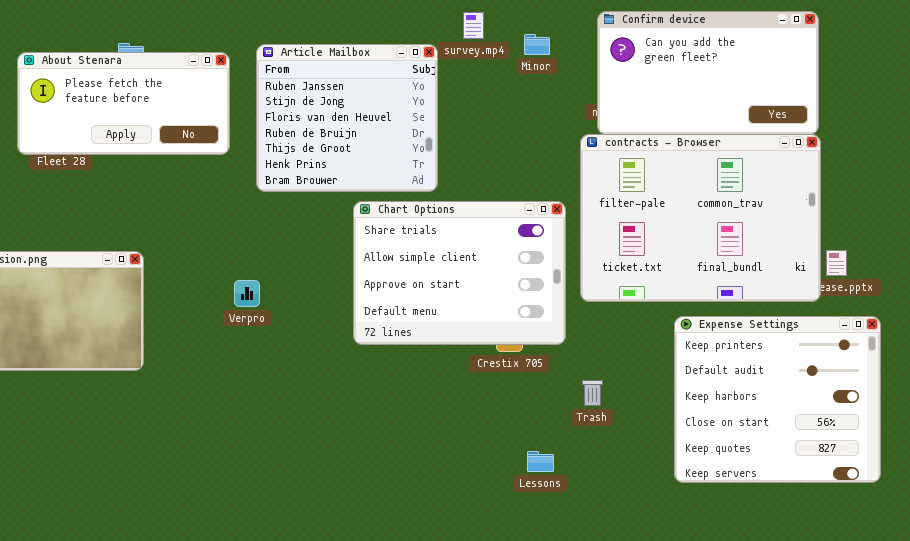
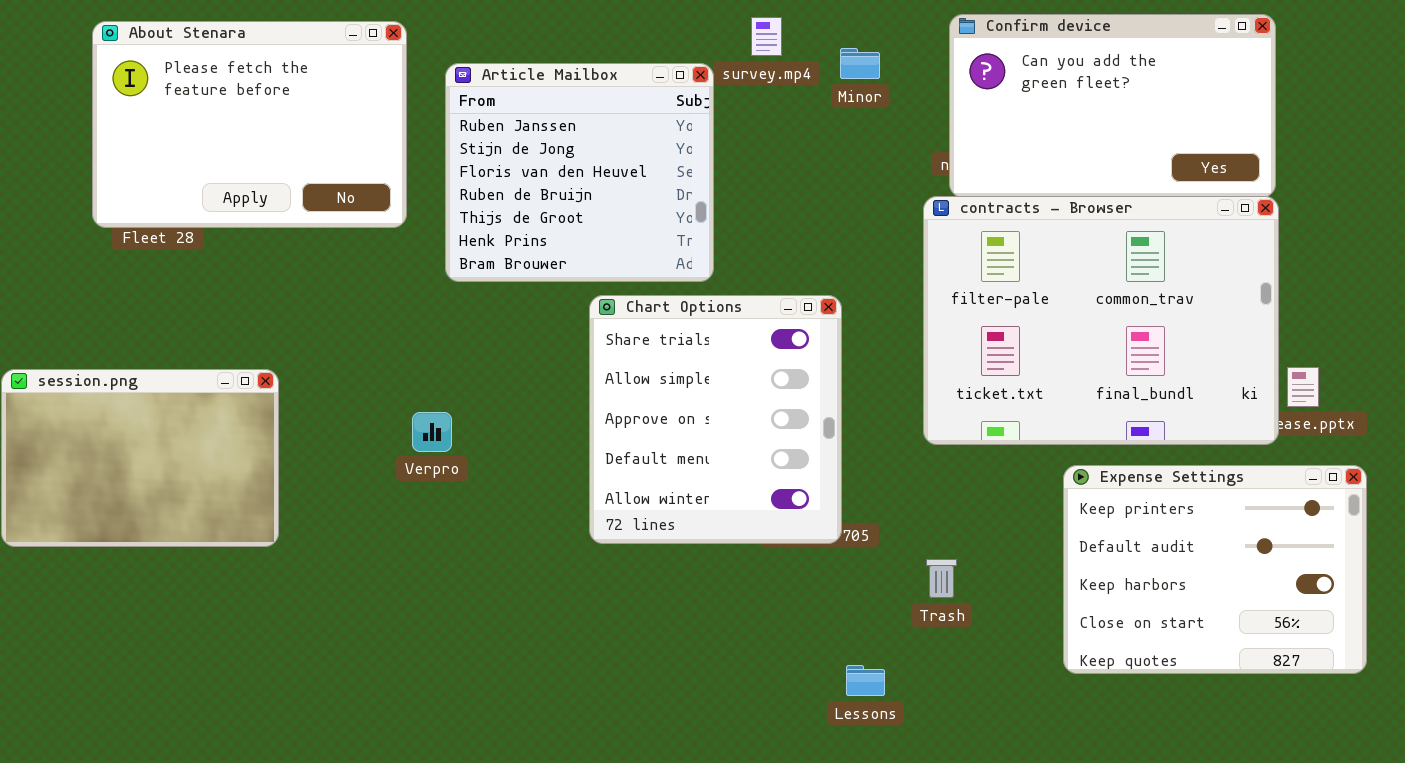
About Stenara: [17,52,230,155] -> [92,21,407,228], resized
Chart Options: [353,201,566,345] -> [589,295,842,544], resized
Expense Settings: [674,316,881,483] -> [1063,465,1367,674], resized

